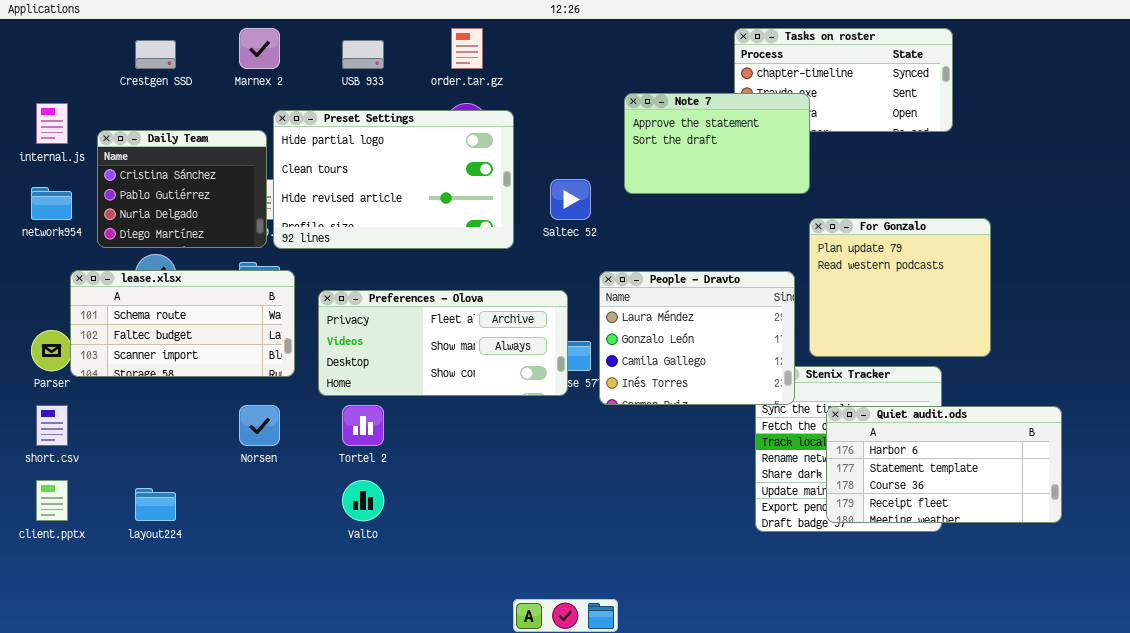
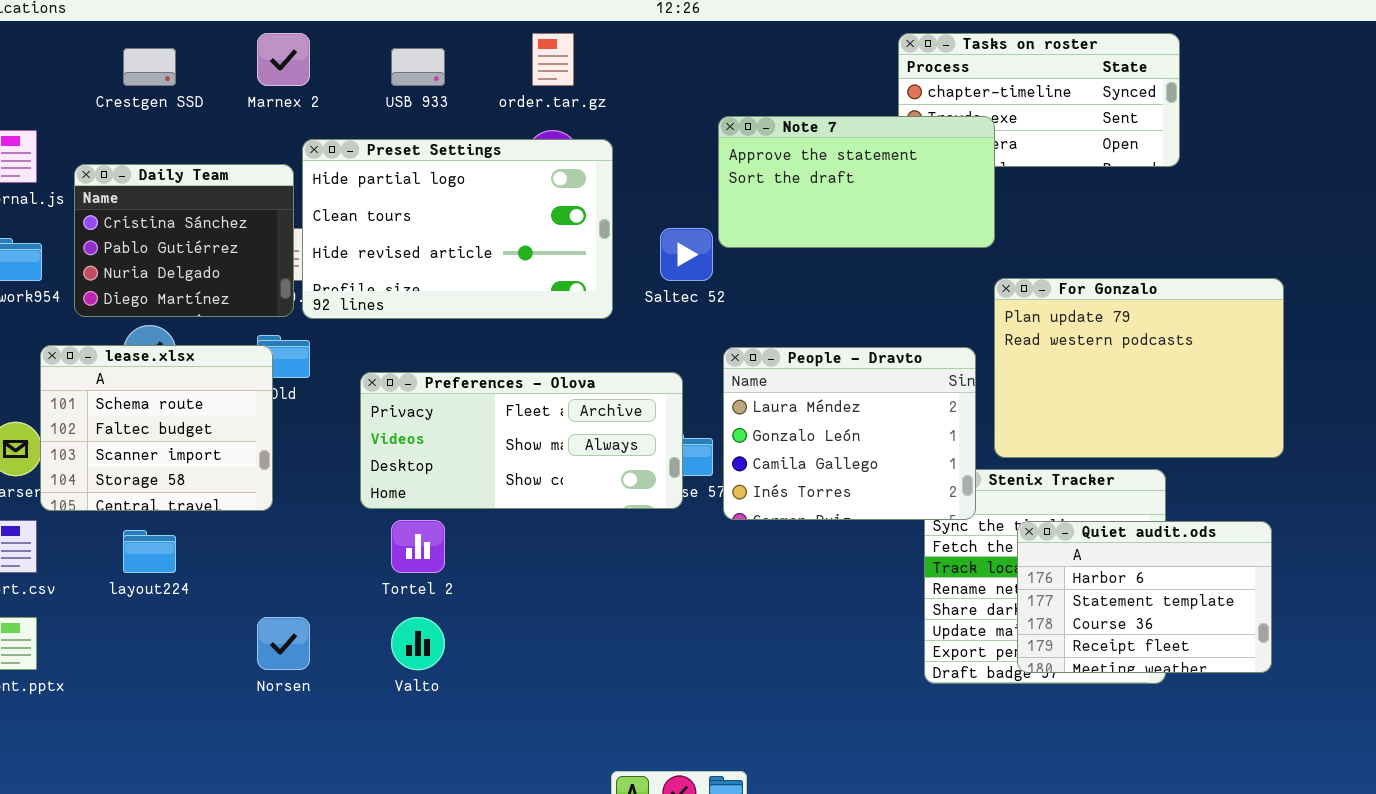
Note 7: [624,93,810,194] -> [718,116,995,248], resized
For Gonzalo: [809,218,991,357] -> [994,278,1284,458], resized
lease.xlsx: [70,270,295,377] -> [40,345,273,511], resized
Norsen: [239,405,280,446] -> [257,617,310,670], moved
Quiet audit.ods: [826,406,1062,523] -> [1017,521,1272,673], resized
layout224: [135,488,176,521] -> [123,530,176,573], moved

